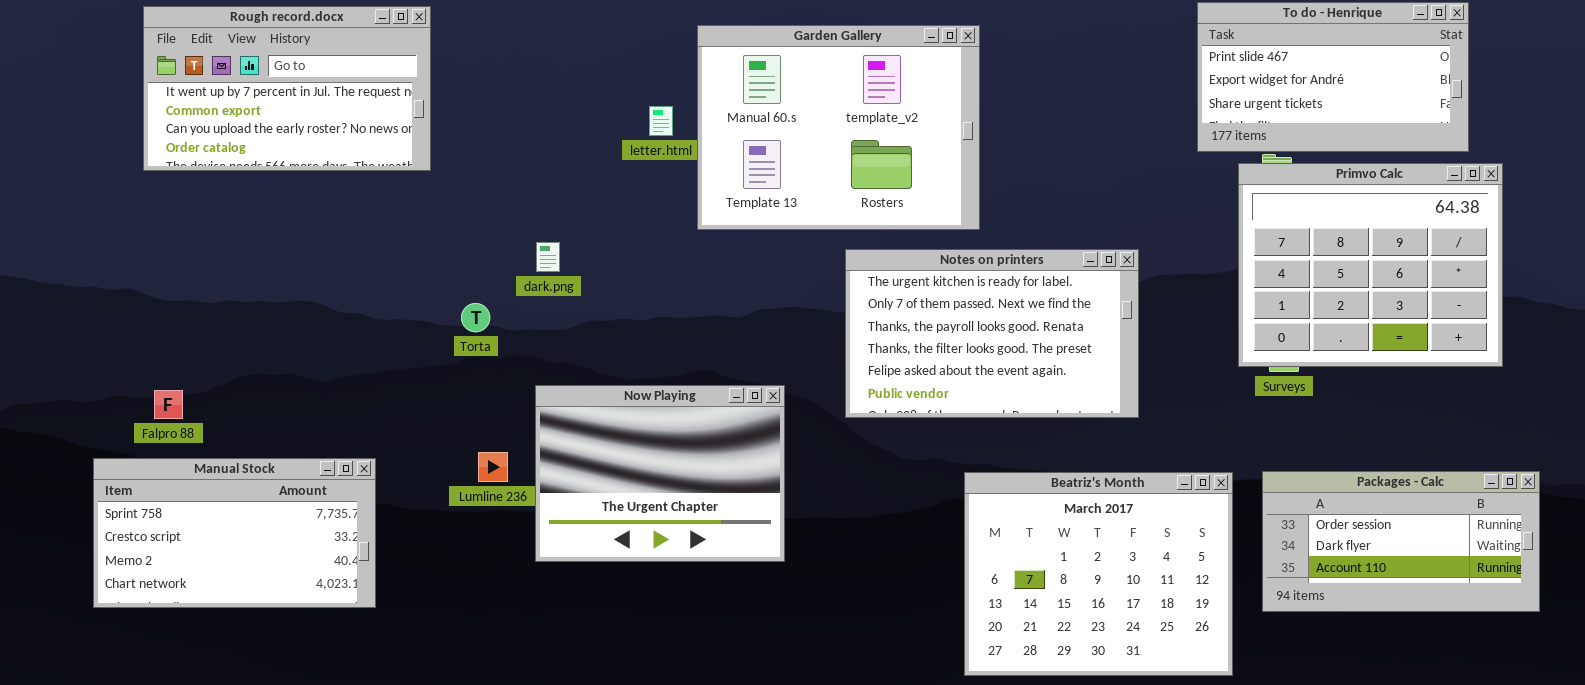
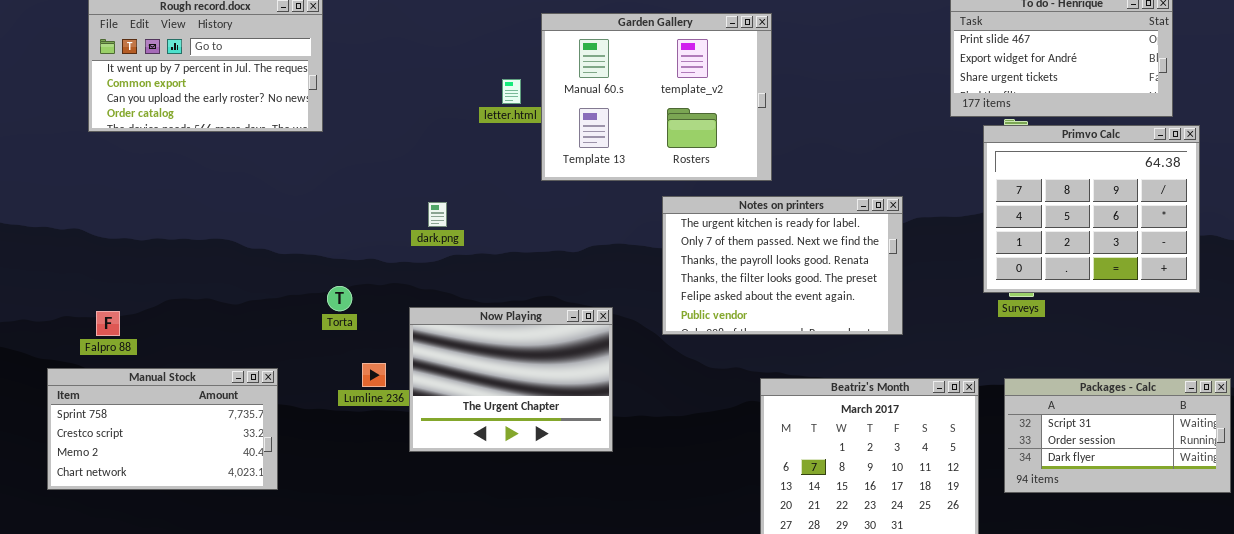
dark.png: [536,242,560,272] -> [428,202,447,227], moved
Torta: [461,303,490,332] -> [327,286,352,311], moved
Packages - Calc: [1262,471,1540,612] -> [1004,378,1231,493], scrolled up 1 row

